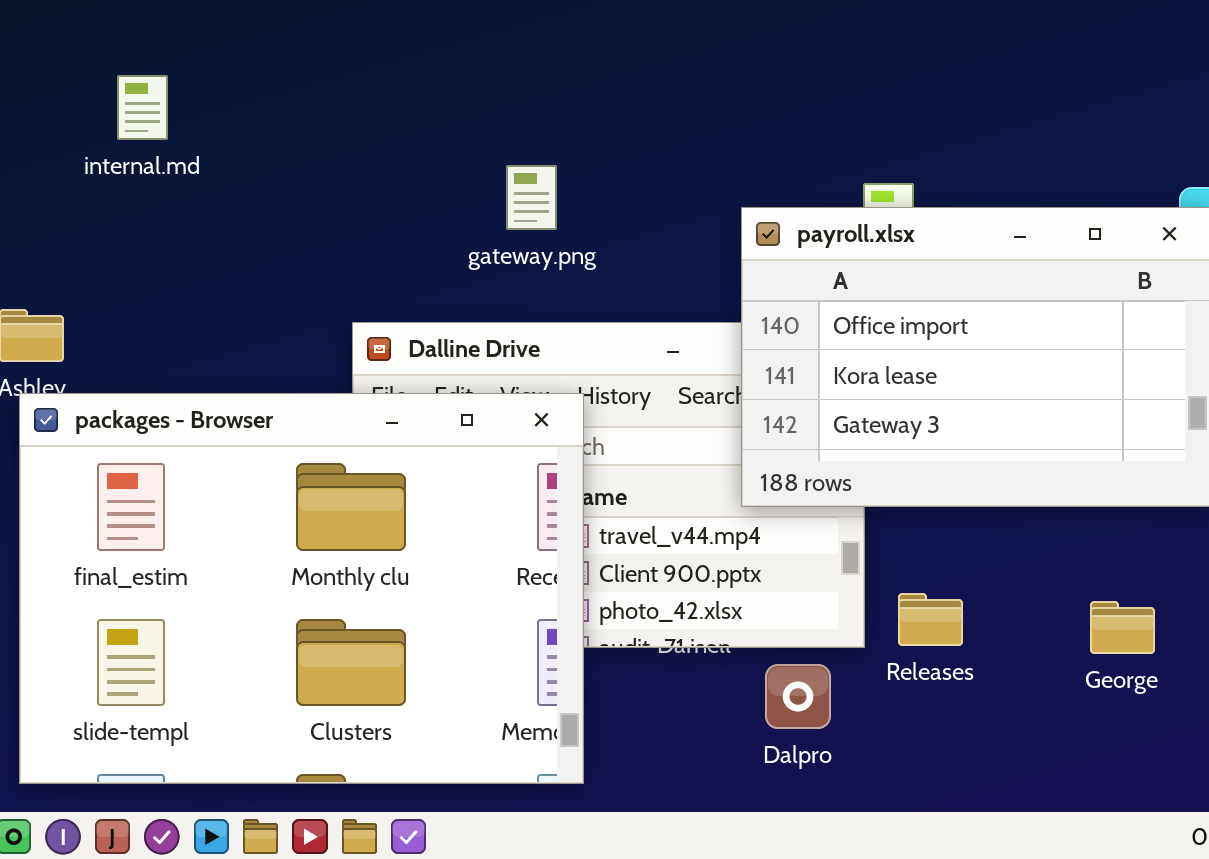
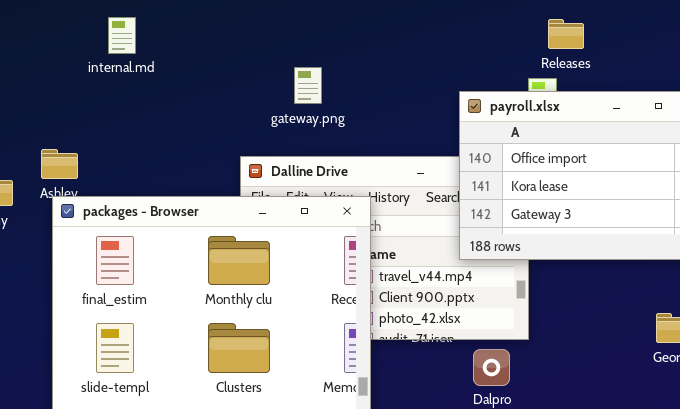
gateway.png: [506,165,557,230] -> [294,67,322,104], moved
Releases: [898,593,963,646] -> [548,19,584,49], moved

